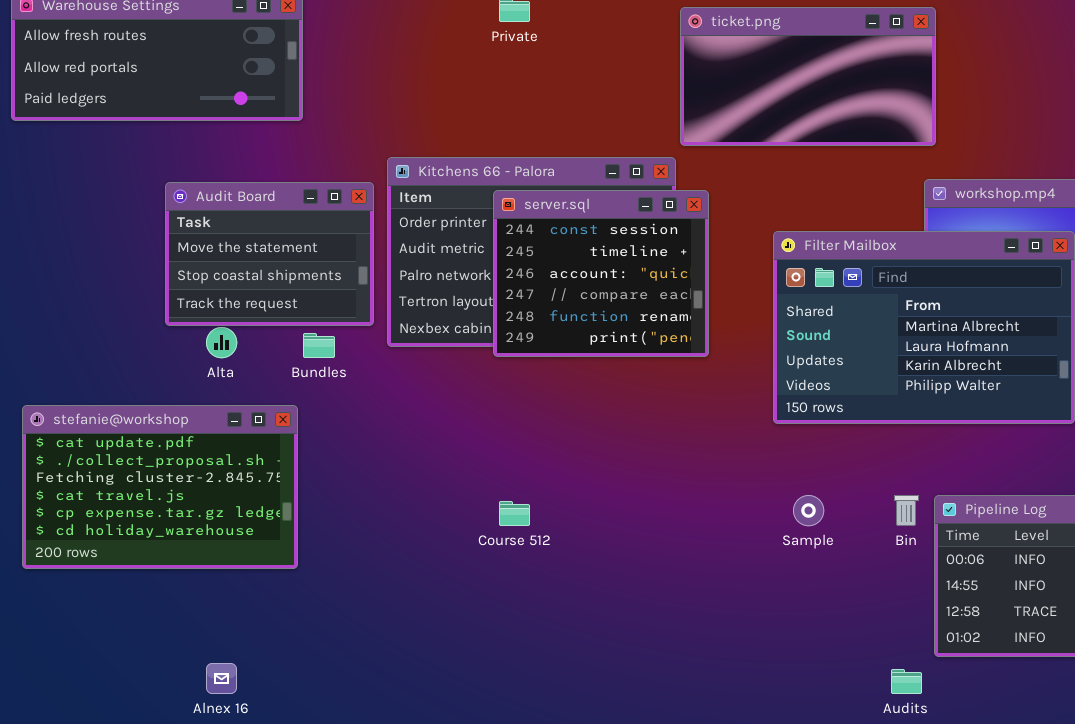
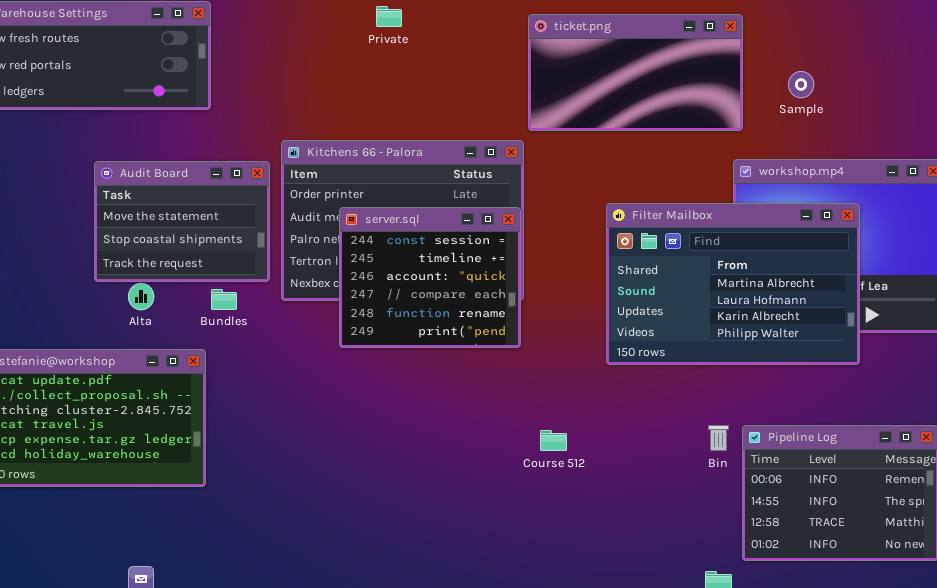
server.sql: [493,190,709,357] -> [339,207,521,348], moved
Sample: [793,495,824,526] -> [788,71,814,98], moved
Course 512: [499,501,530,526] -> [540,430,567,451], moved

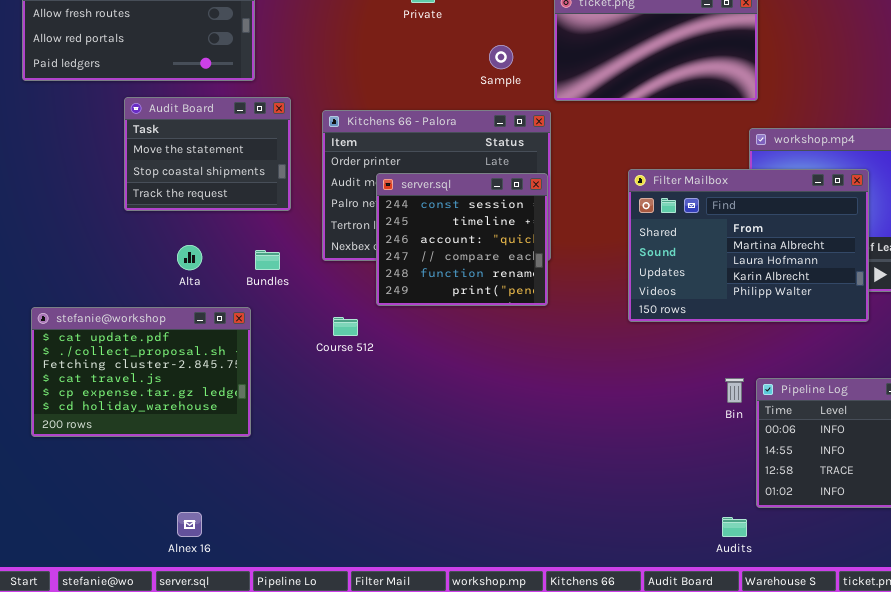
Sample: [788,71,814,98] -> [489,45,513,69], moved
Audit Board: [94,161,270,282] -> [124,97,291,211], moved
Course 512: [540,430,567,451] -> [333,317,358,336], moved

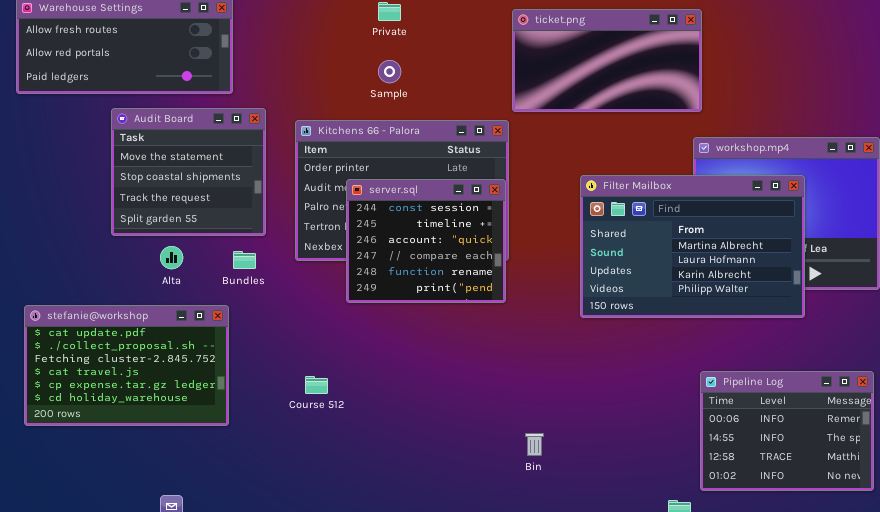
Sample: [489,45,513,69] -> [378,60,401,83], moved
Audit Board: [124,97,291,211] -> [111,108,266,236], resized
Course 512: [333,317,358,336] -> [305,376,328,394], moved
Bin: [725,378,744,403] -> [525,433,544,456], moved

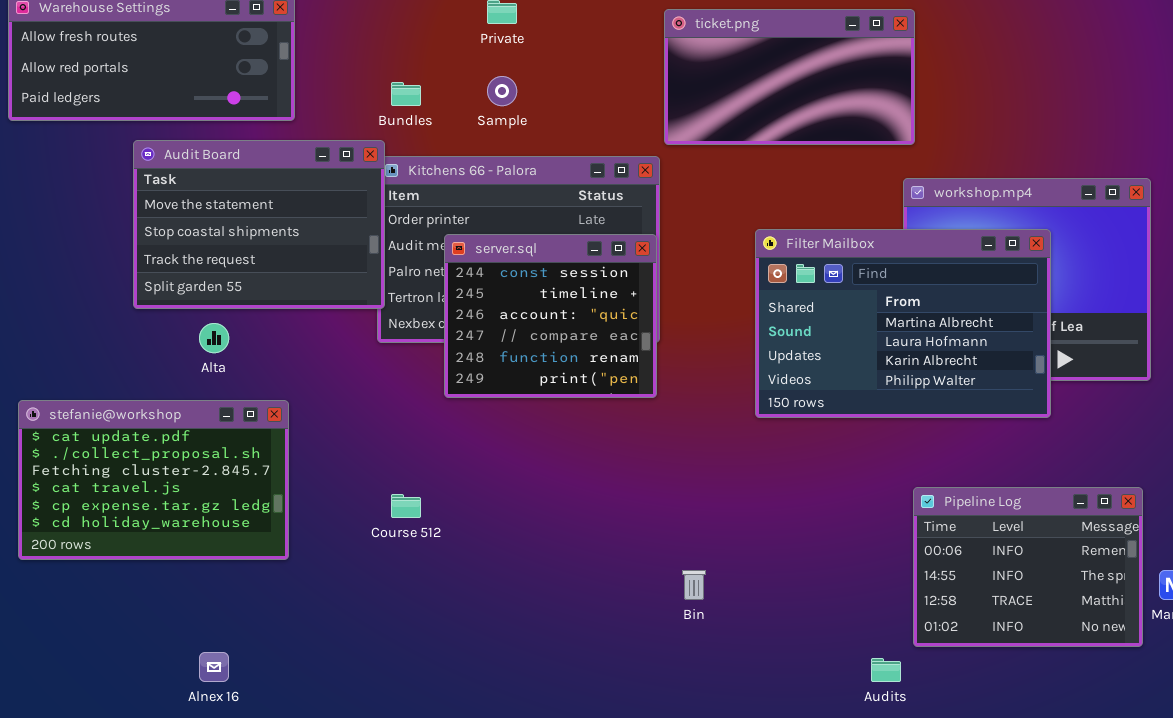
Audit Board: [111,108,266,236] -> [133,140,385,309], resized
Bundles: [233,251,256,269] -> [391,82,421,106], moved

